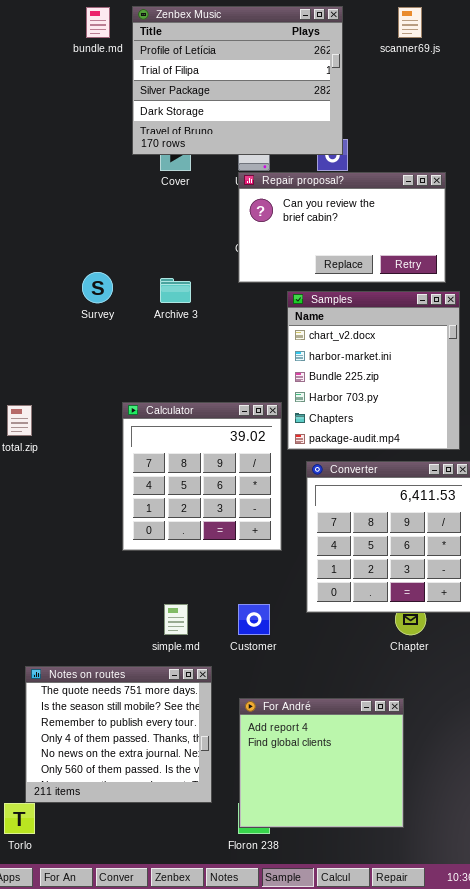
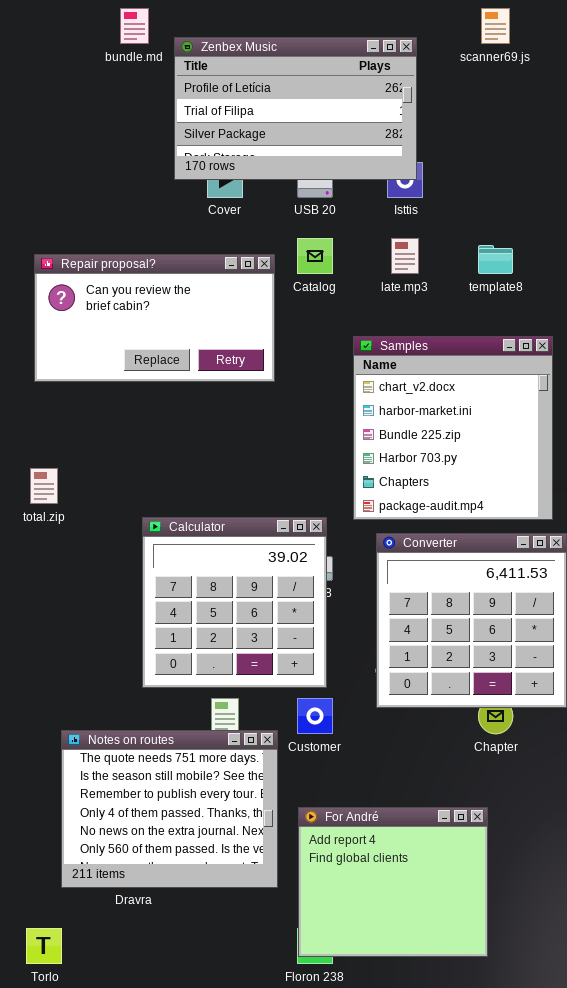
Zenbex Music: [132,6,343,155] -> [174,37,417,180], resized
Repair proposal?: [238,172,446,283] -> [34,254,275,382], moved
Calculator: [122,402,282,551] -> [142,517,327,688], moved
Notes on routes: [25,666,212,803] -> [61,730,278,888], moved

